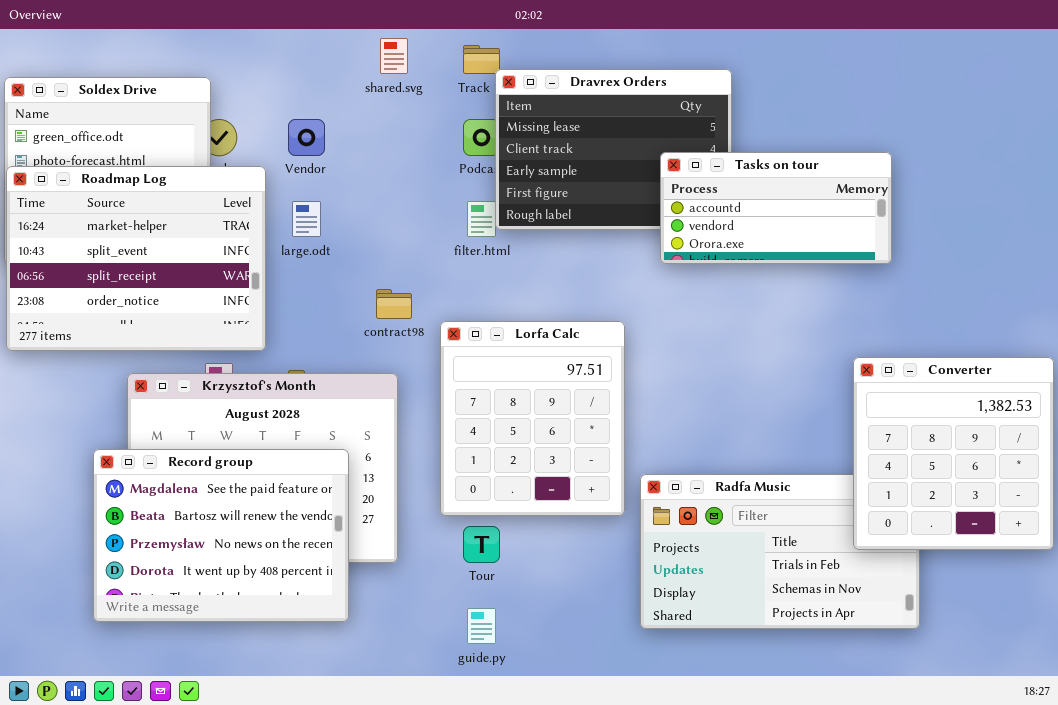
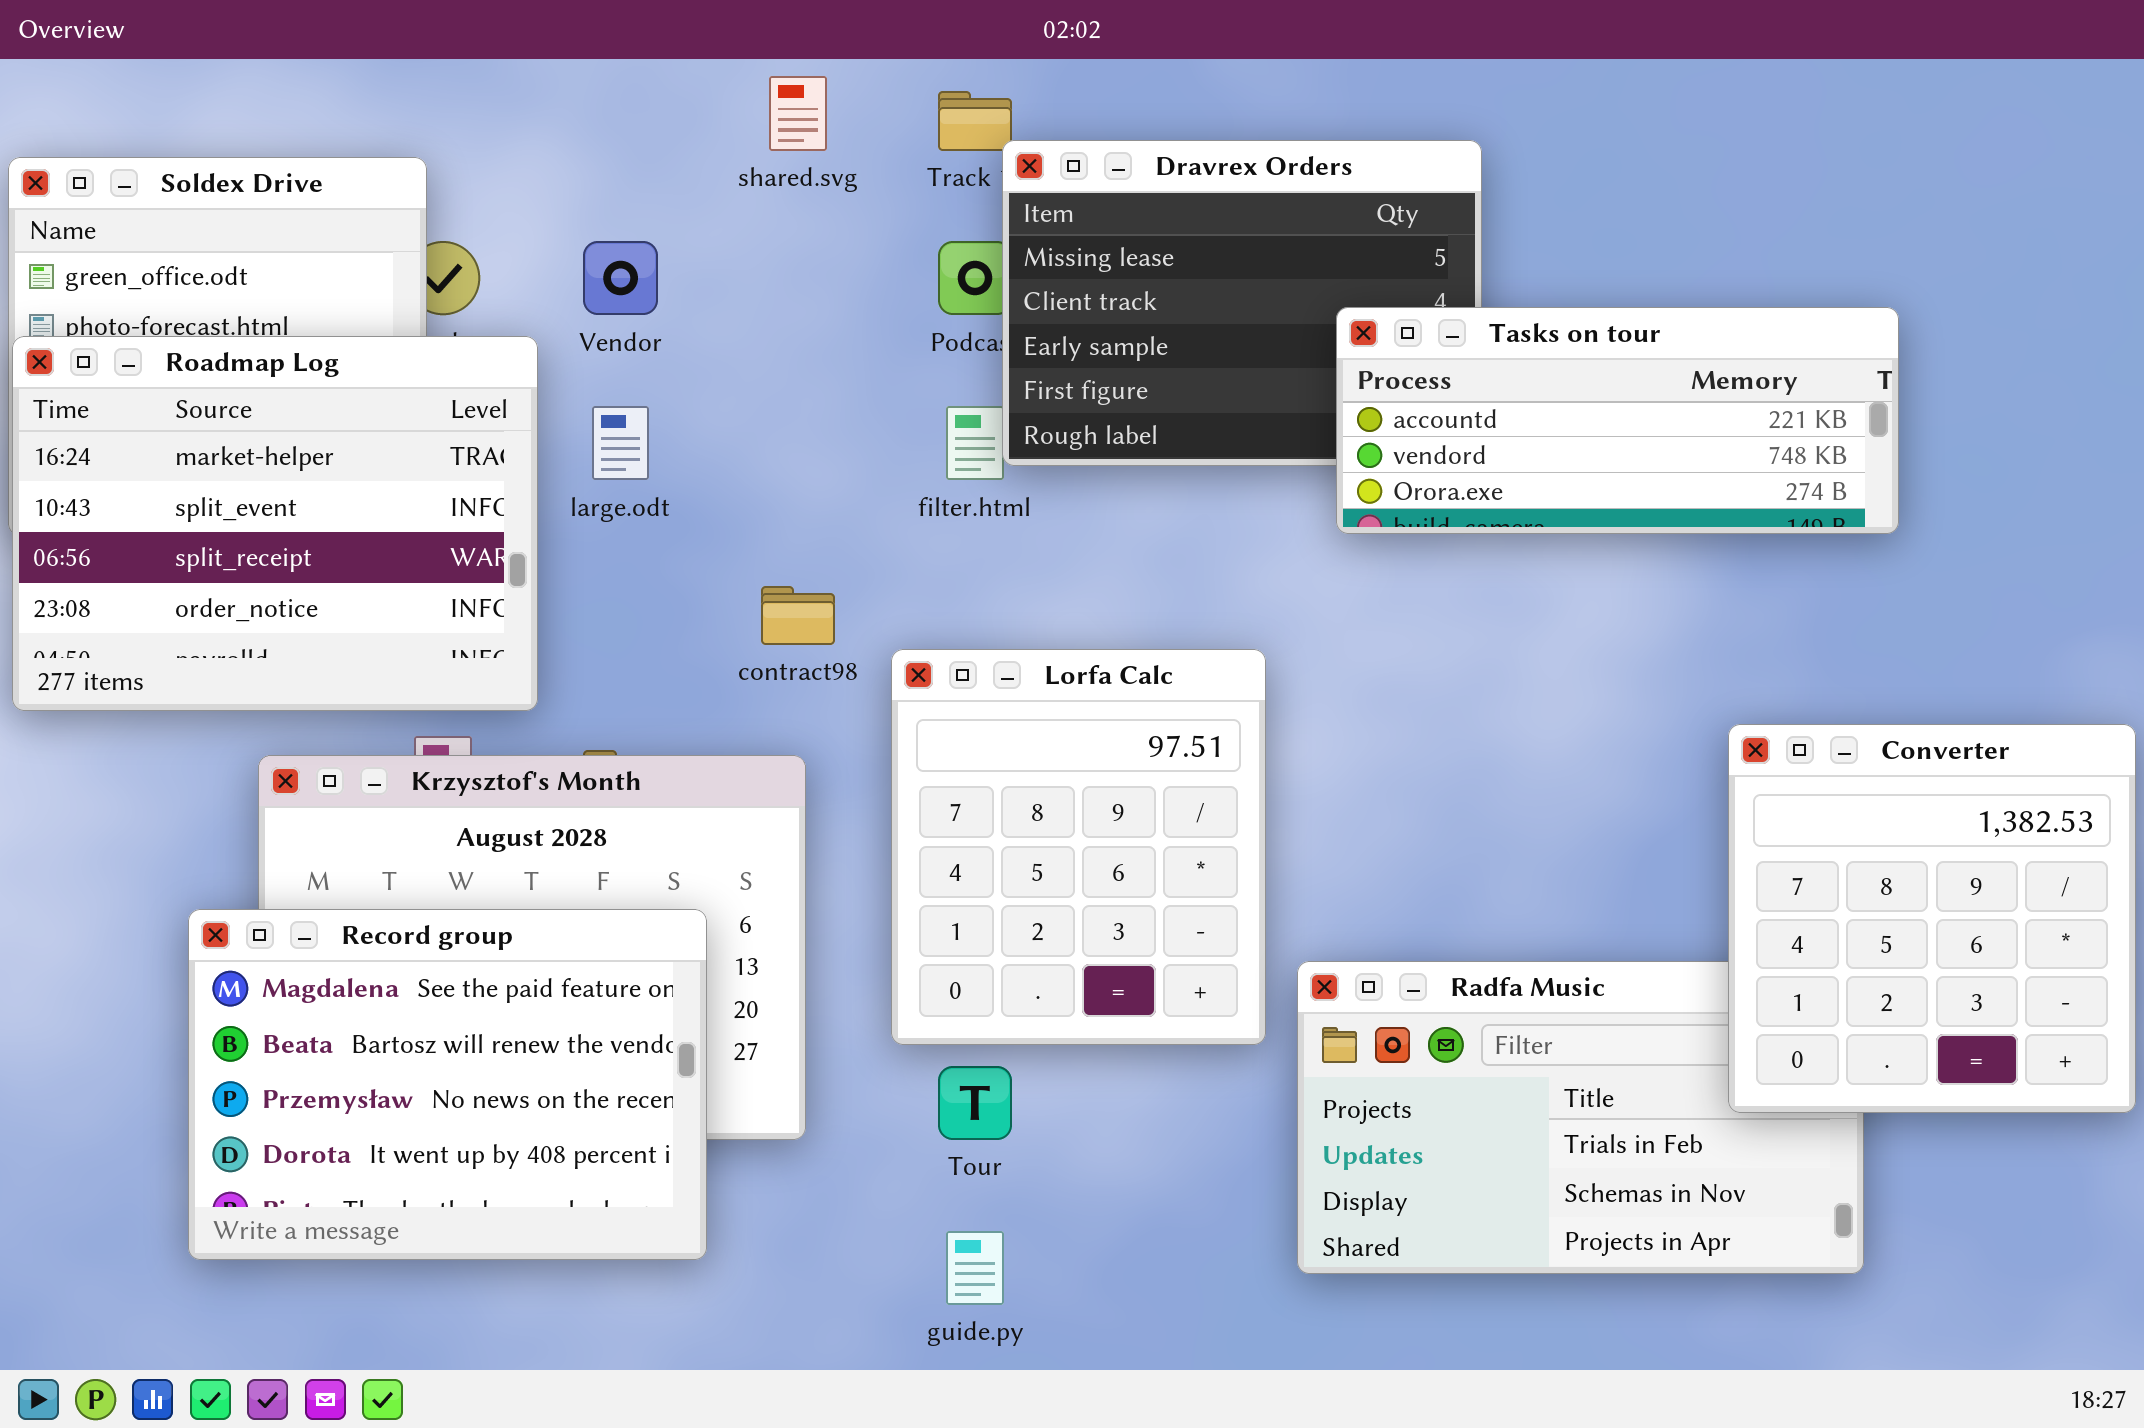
Tasks on tour: [660,152,892,264] -> [1336,307,1899,534], resized

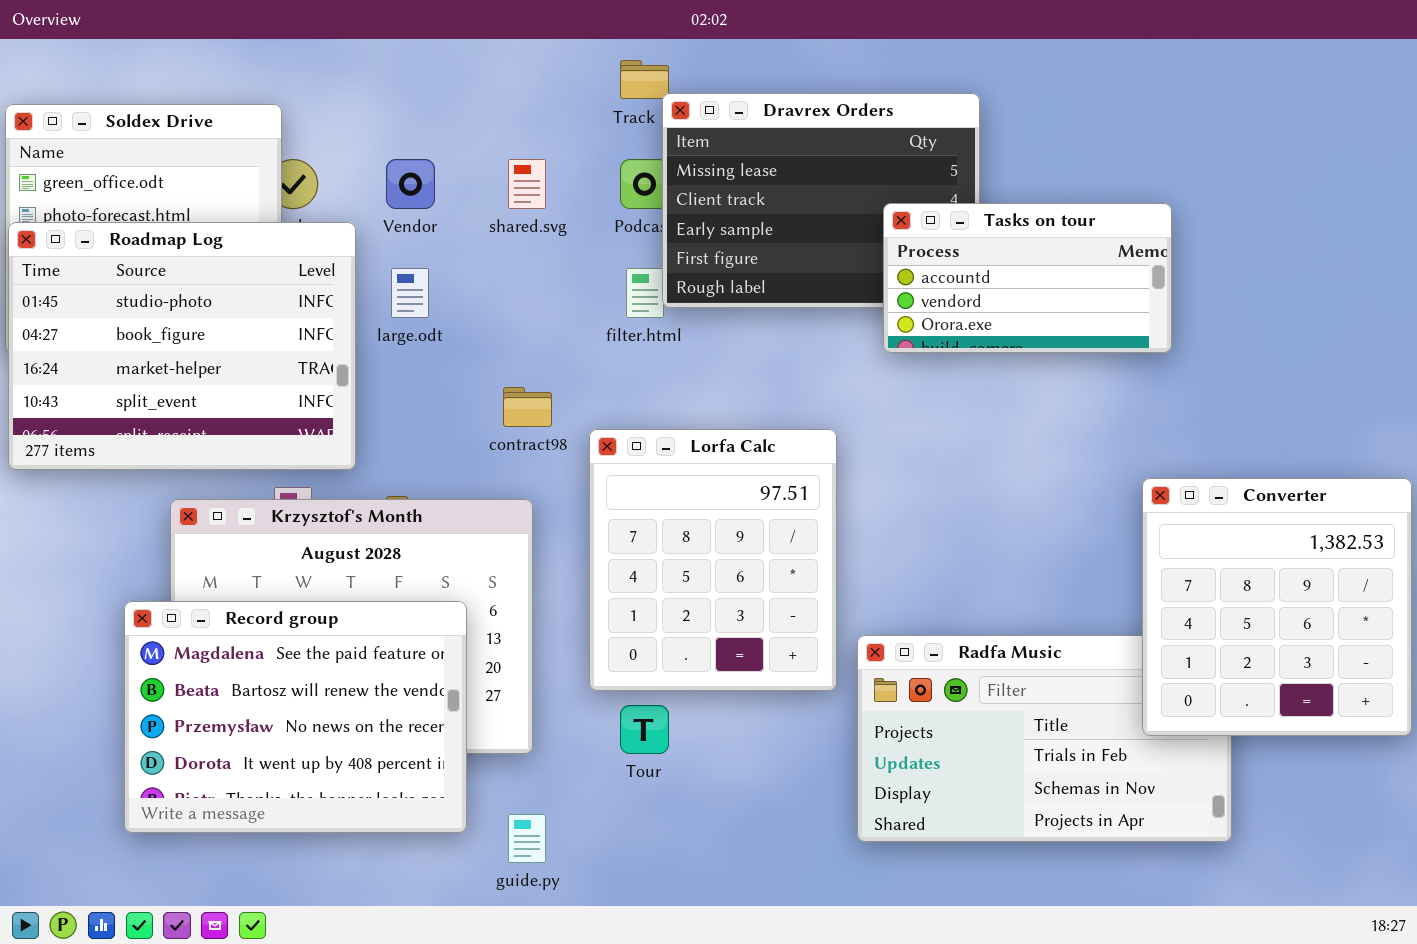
shared.svg: [769,76,827,151] -> [508,159,546,209], moved
Tasks on tour: [1336,307,1899,534] -> [883,203,1172,353], resized
Roadmap Log: [12,336,538,711] -> [8,222,356,470], scrolled up 2 rows
guide.py: [946,1231,1004,1305] -> [508,814,546,863], moved

